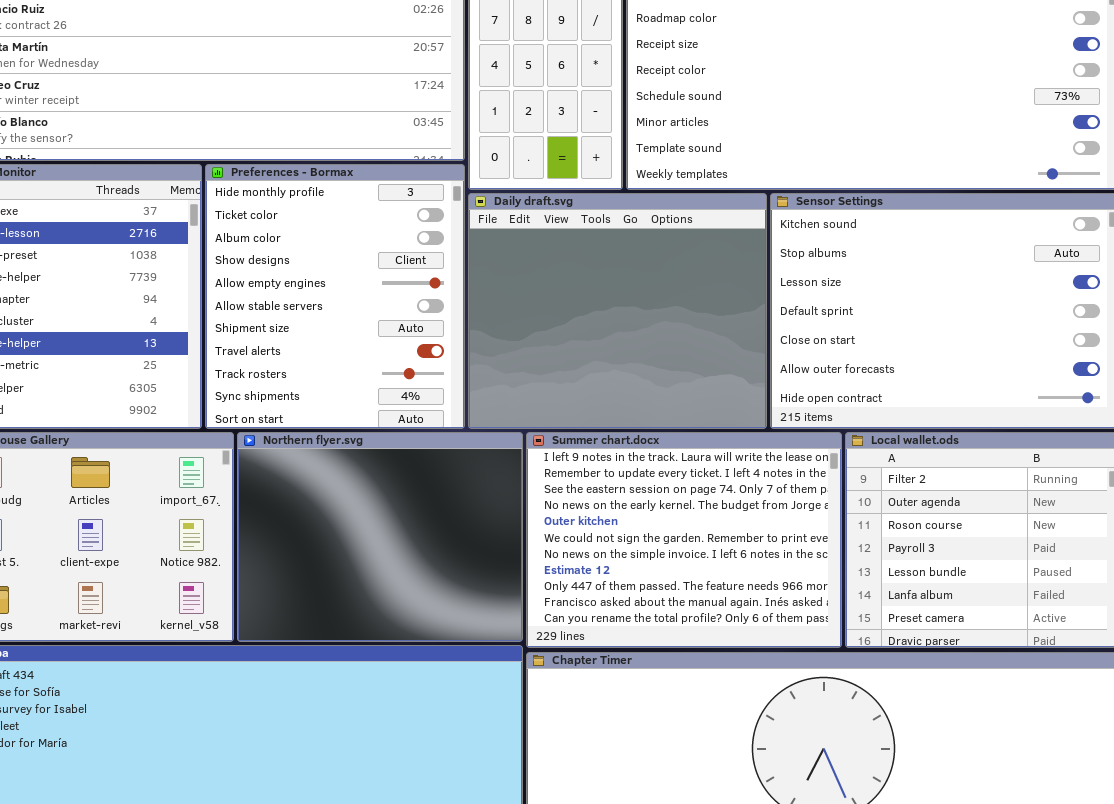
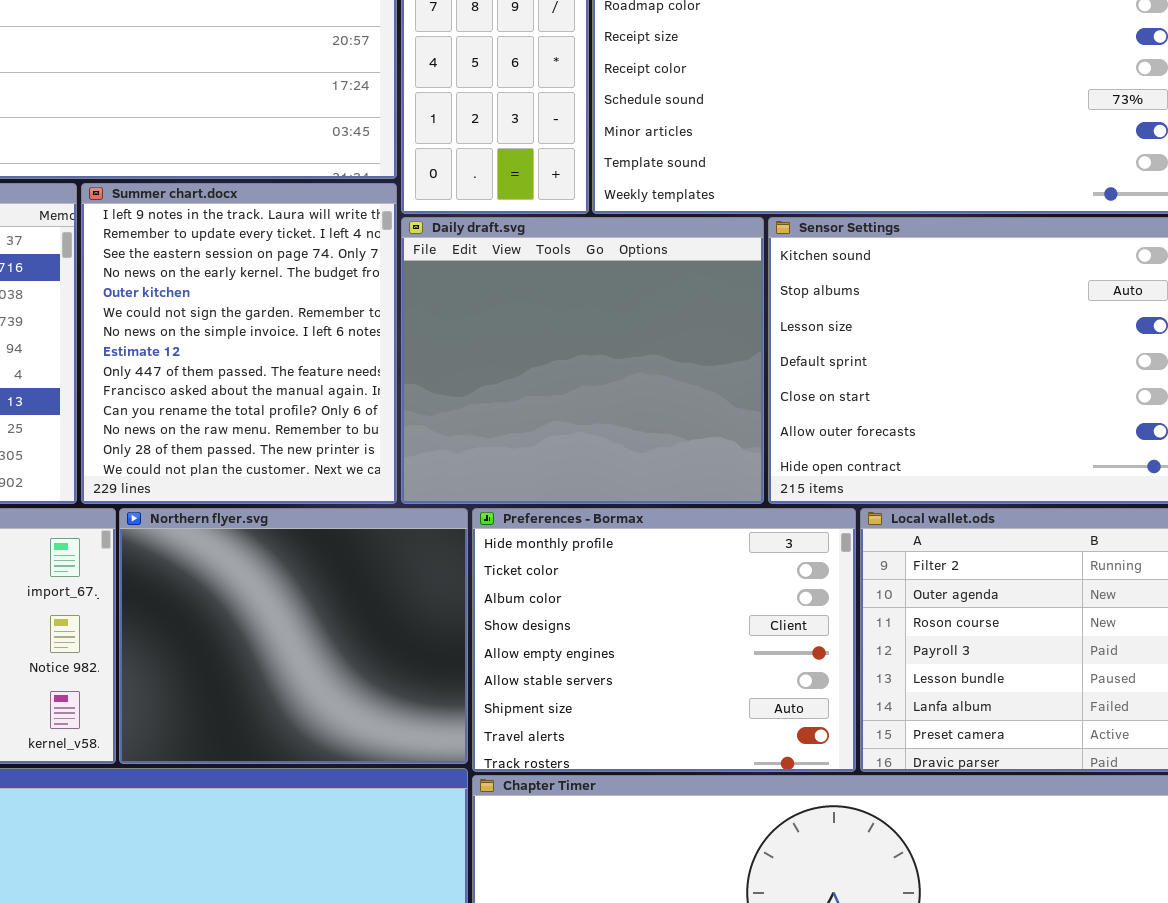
Preferences - Bormax: [205,164,465,429] -> [472,508,856,772], moved, resized
Summer chart.docx: [526,432,842,648] -> [81,183,397,504], moved, resized

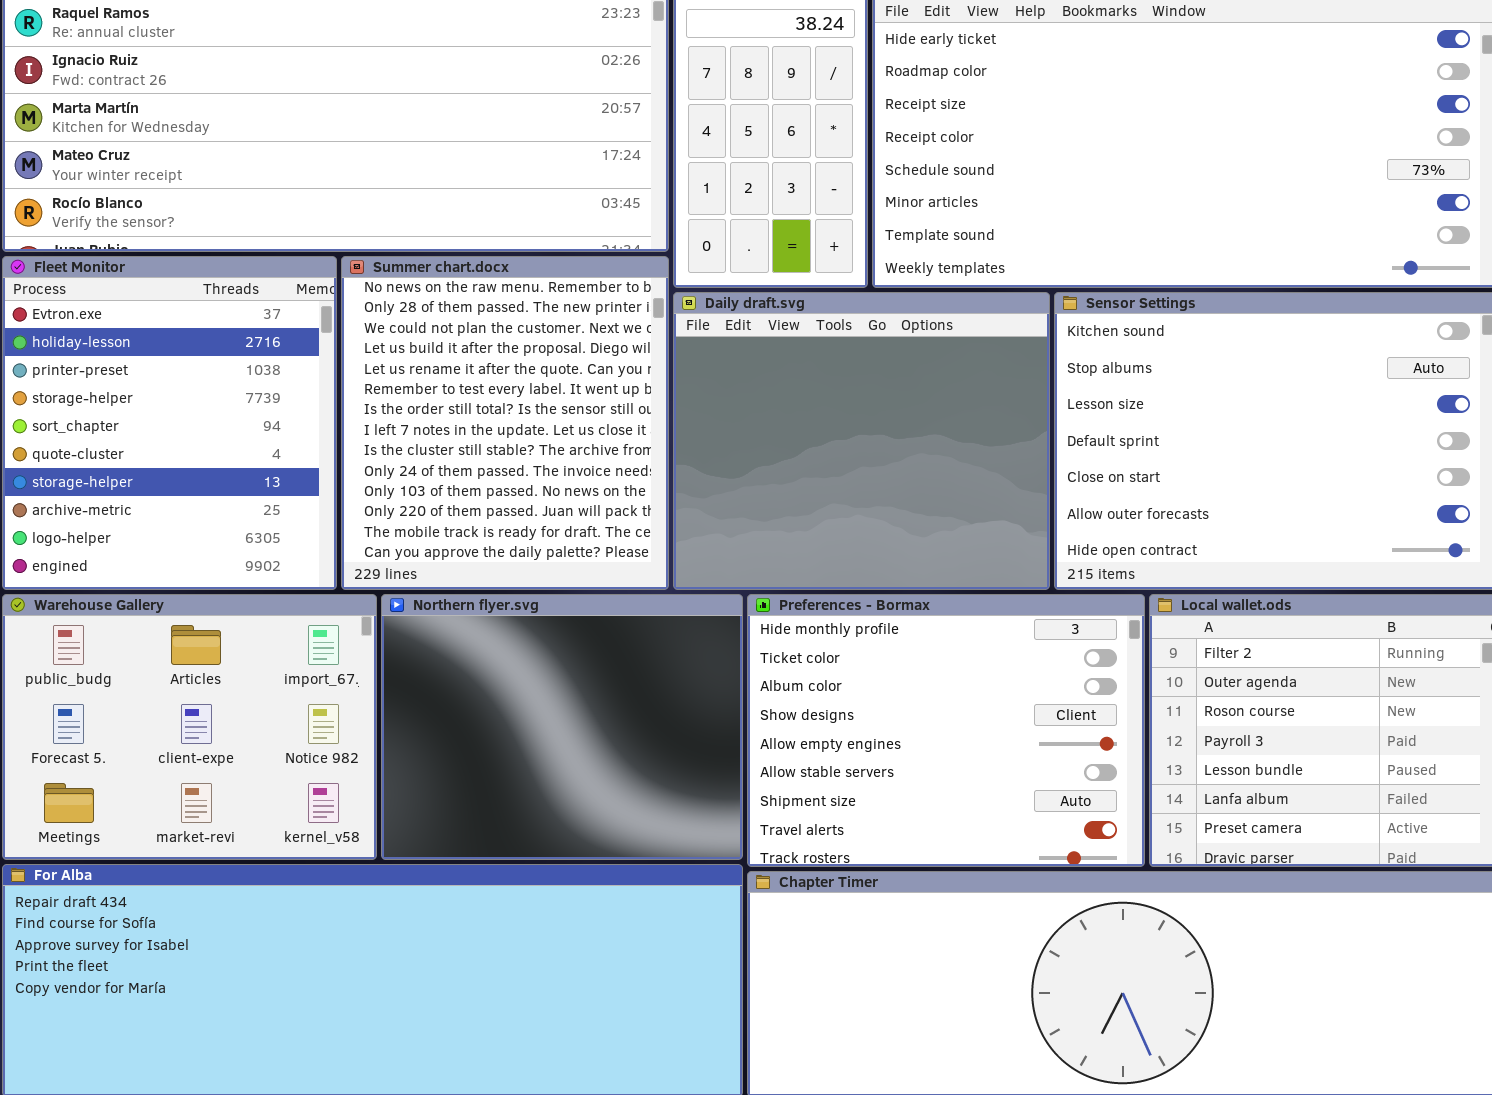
Summer chart.docx: [81,183,397,504] -> [341,256,669,590], scrolled down 11 rows

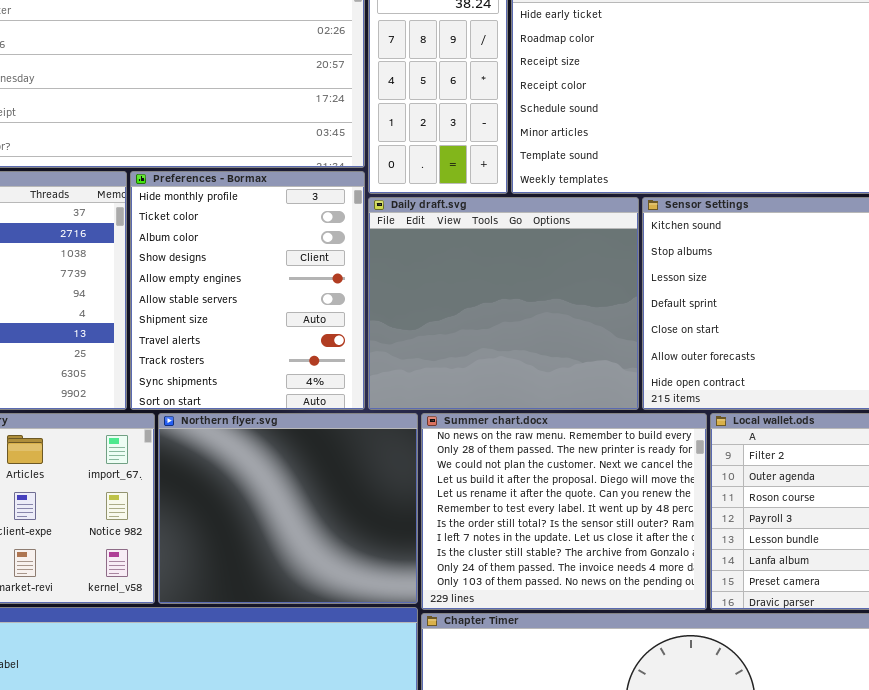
Summer chart.docx: [341,256,669,590] -> [421,413,707,610], moved, resized
Preferences - Bormax: [747,594,1145,867] -> [130,171,365,410], moved, resized

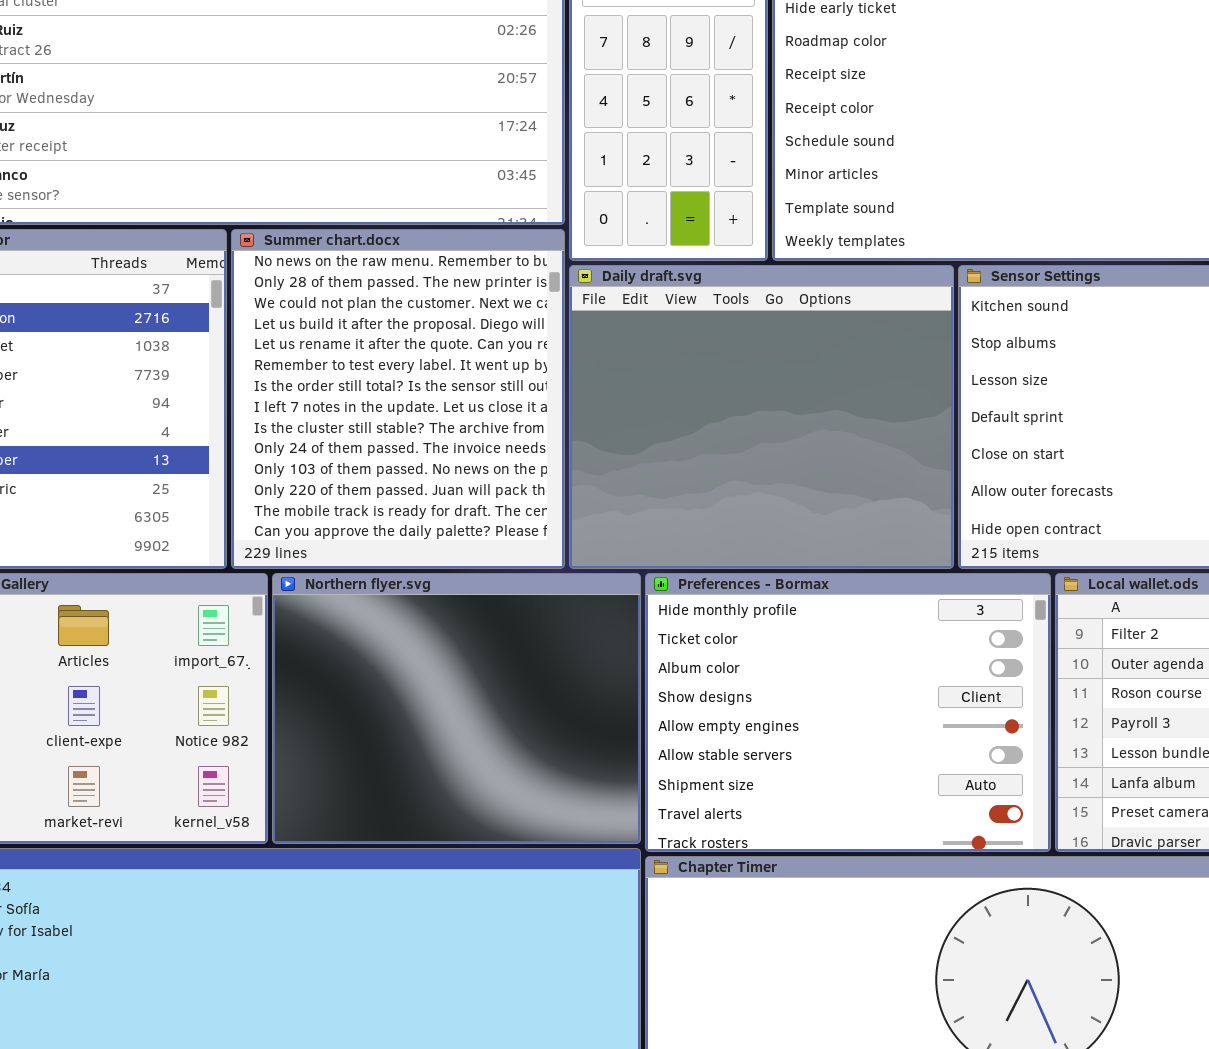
Preferences - Bormax: [130,171,365,410] -> [645,573,1051,852], moved, resized
Summer chart.docx: [421,413,707,610] -> [231,229,565,569], moved, resized

